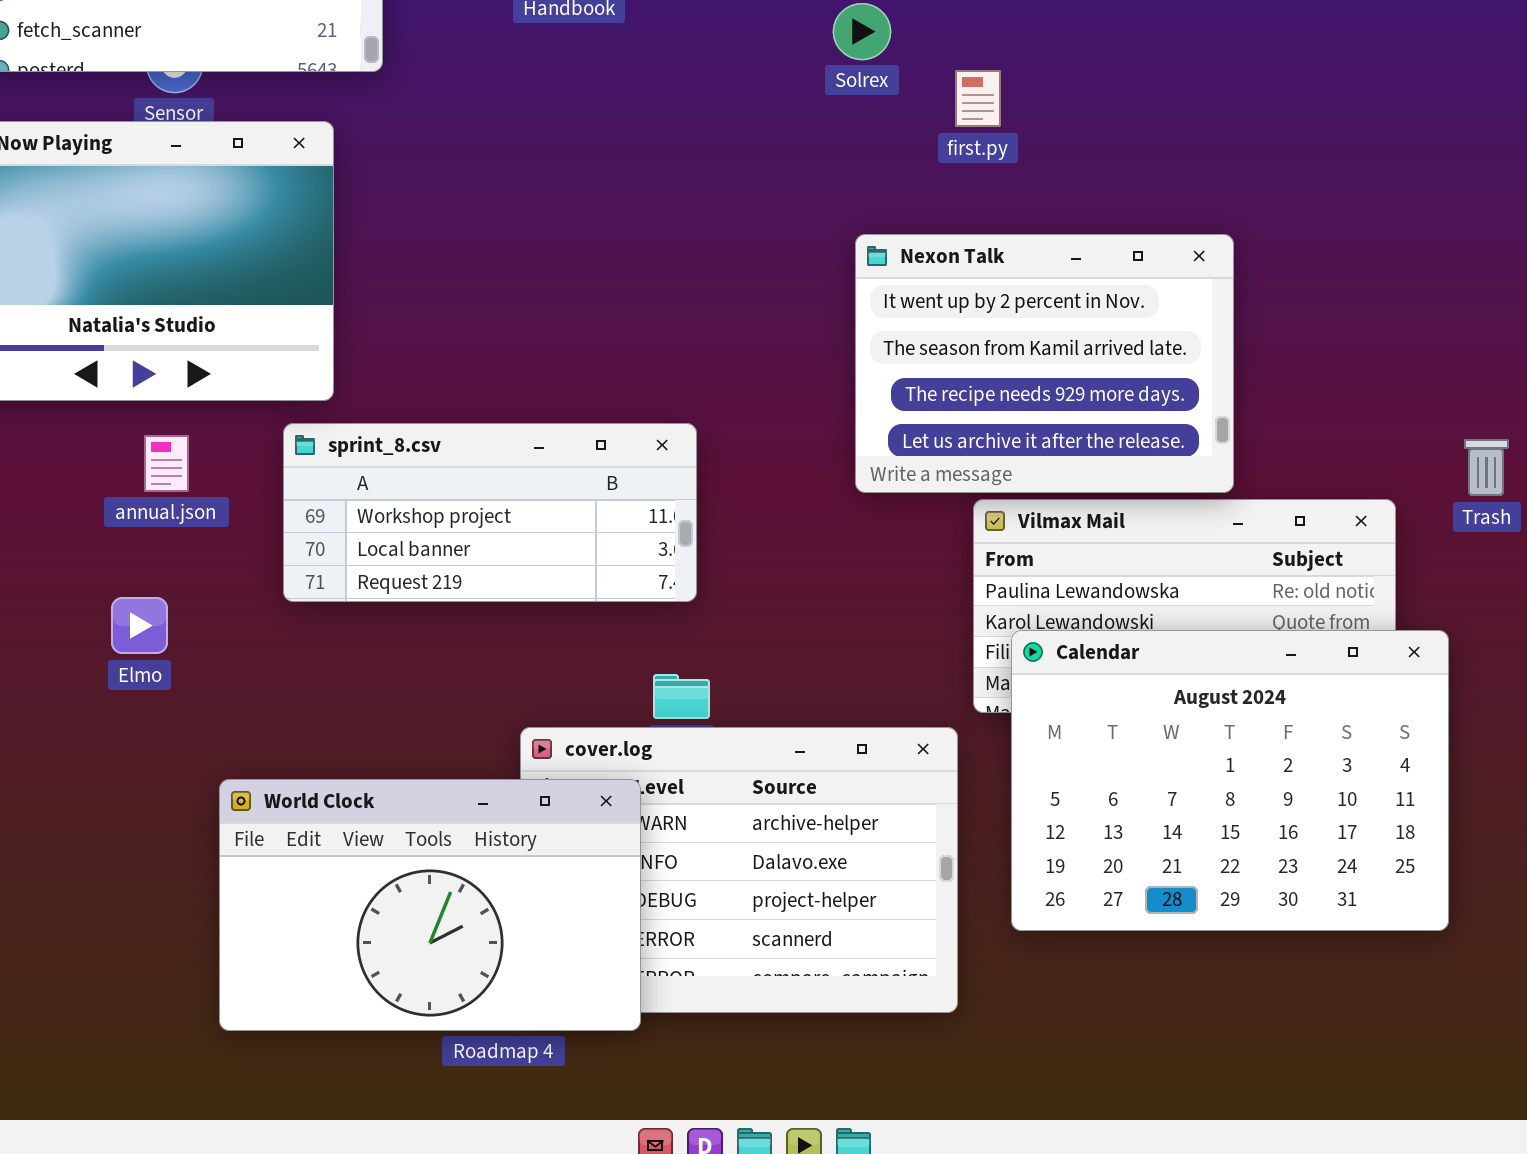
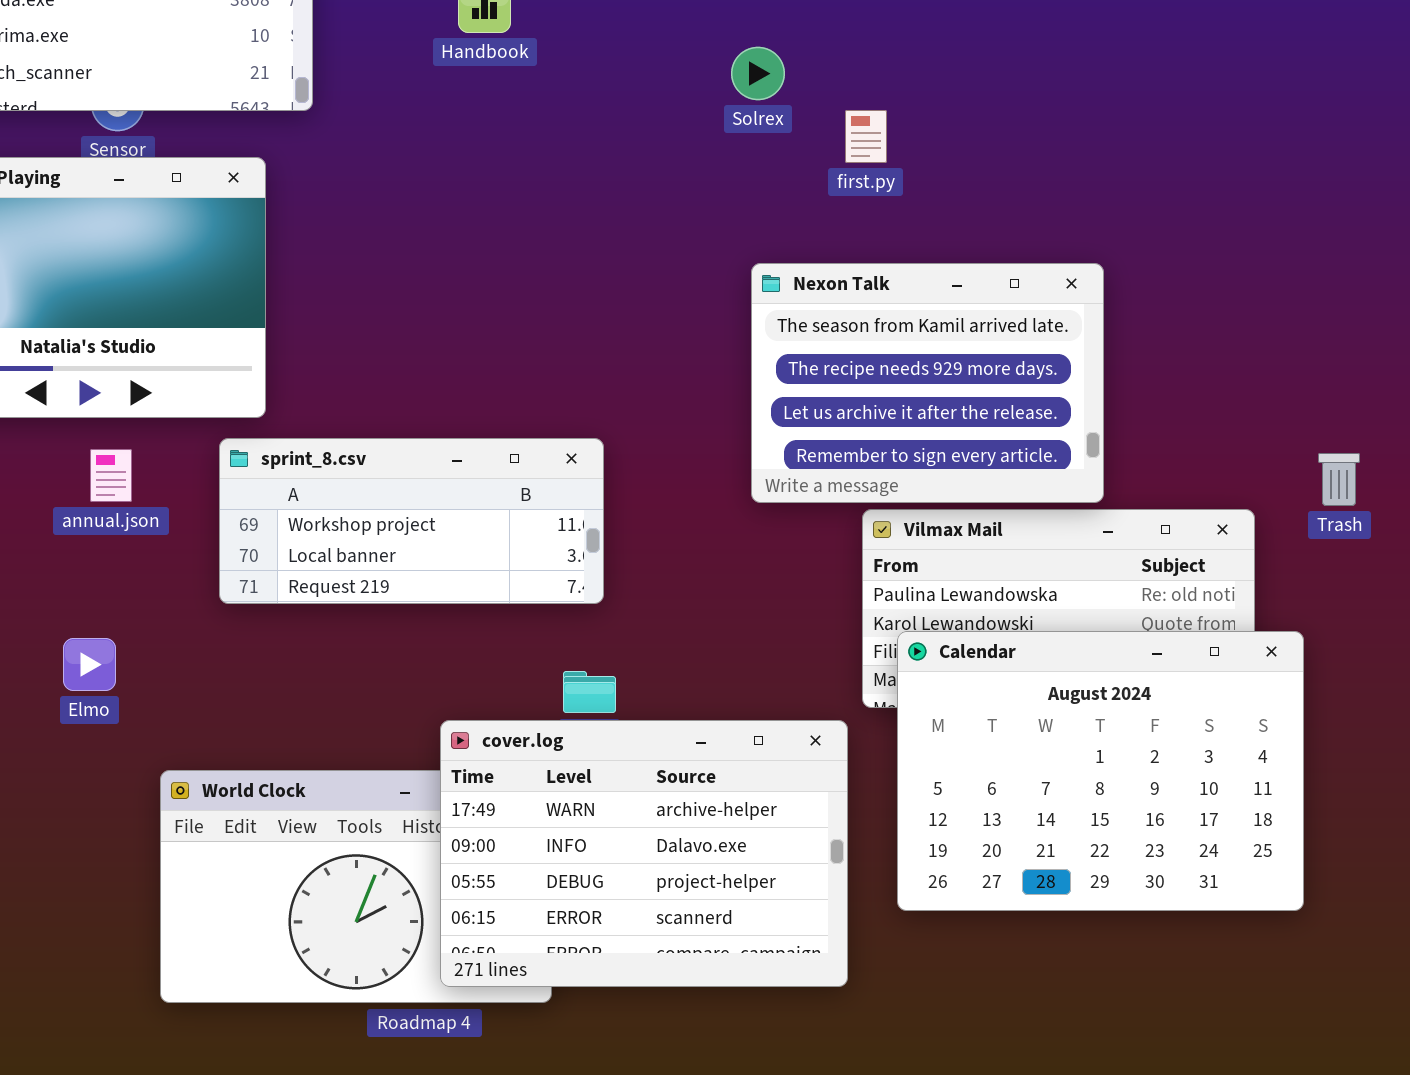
Nexon Talk: [855,234,1234,493] -> [751,263,1104,503], scrolled down 1 row
Elmo: [111,597,168,654] -> [63,638,116,691], moved
cover.log: [520,727,958,1013] -> [440,720,848,987], raised

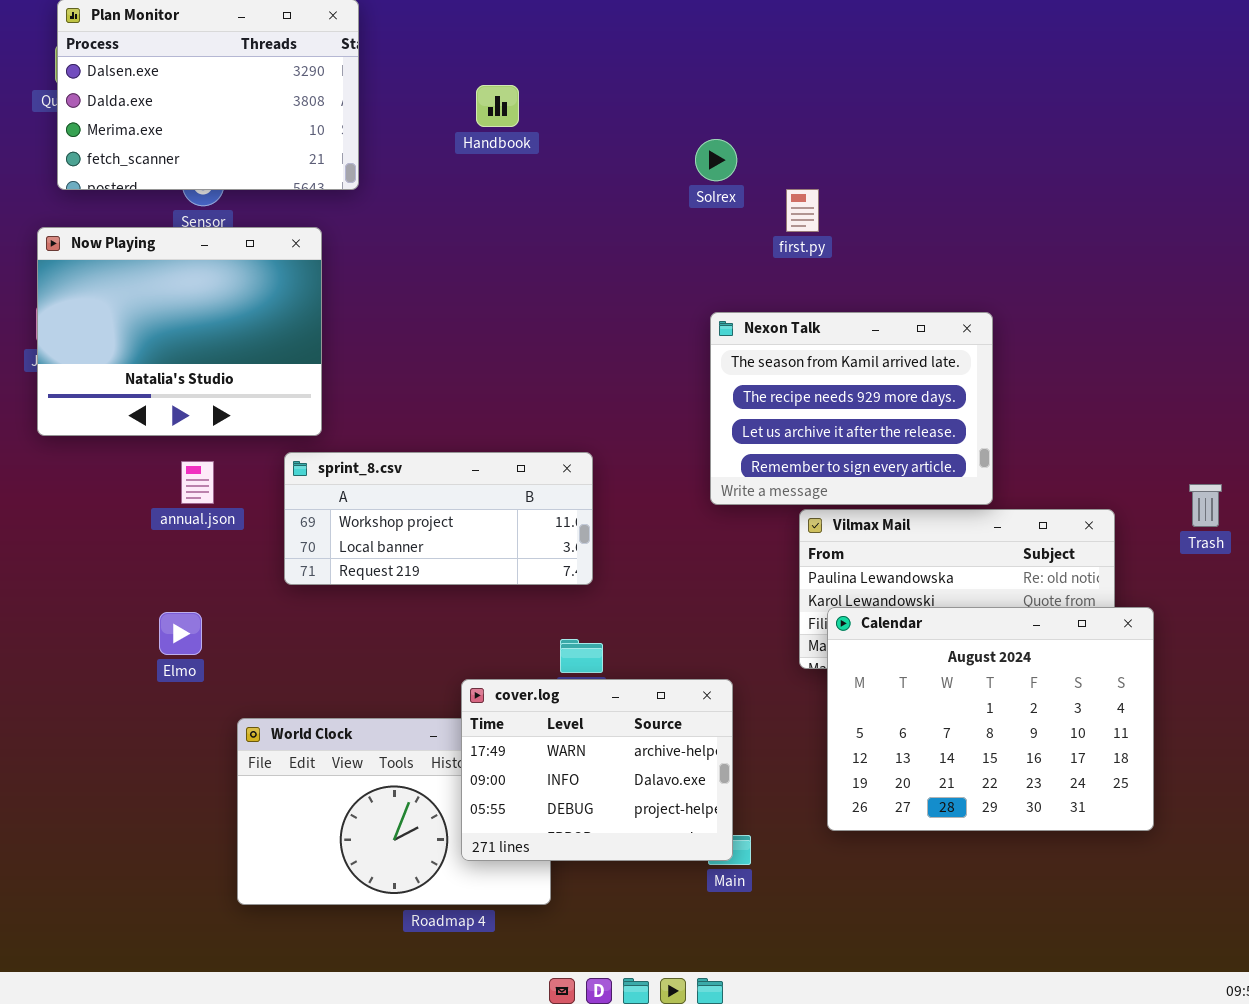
Trash: [1318,453,1360,506] -> [1189,484,1222,527], moved
cover.log: [440,720,848,987] -> [461,679,733,861], resized

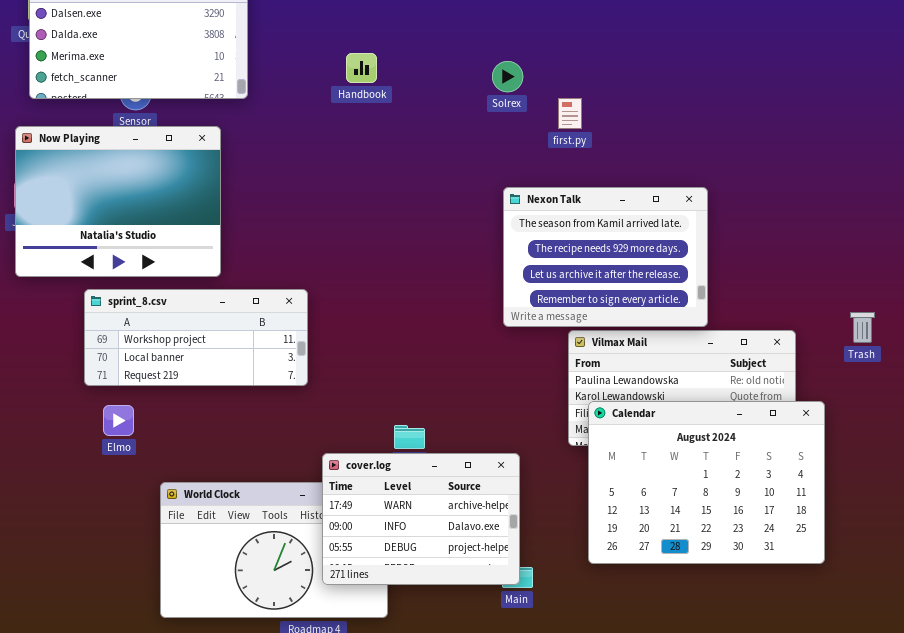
Handbook: [476,85,519,127] -> [346,53,377,83], moved
sprint_8.csv: [284,452,593,585] -> [84,289,308,386], moved

